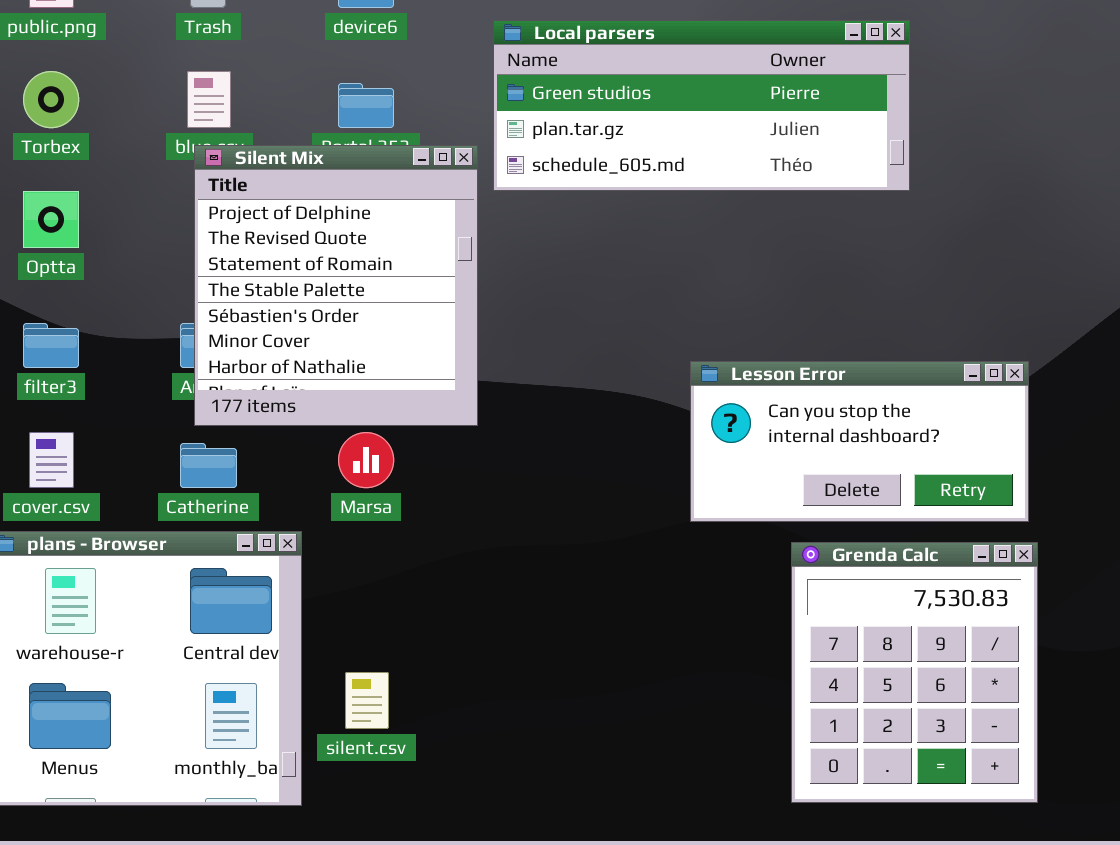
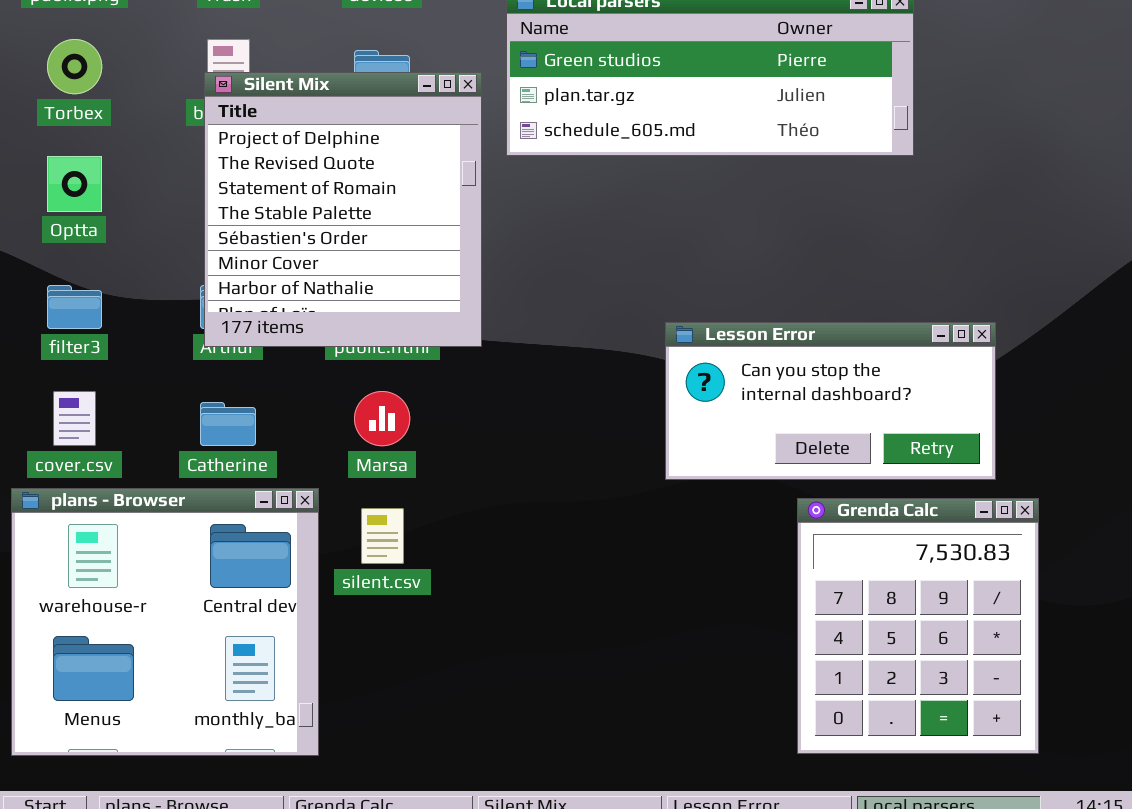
Silent Mix: [194,145,478,426] -> [204,72,482,347], moved
Lesson Error: [690,361,1029,522] -> [665,322,996,480], moved
silent.csv: [345,672,389,729] -> [361,508,404,564], moved

